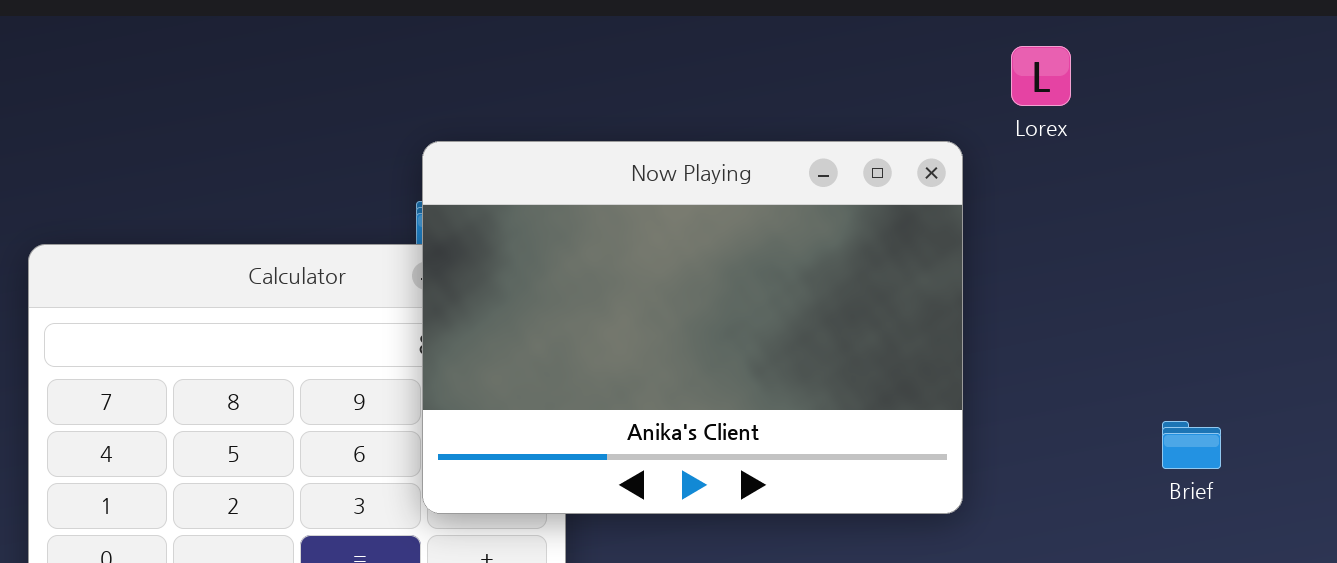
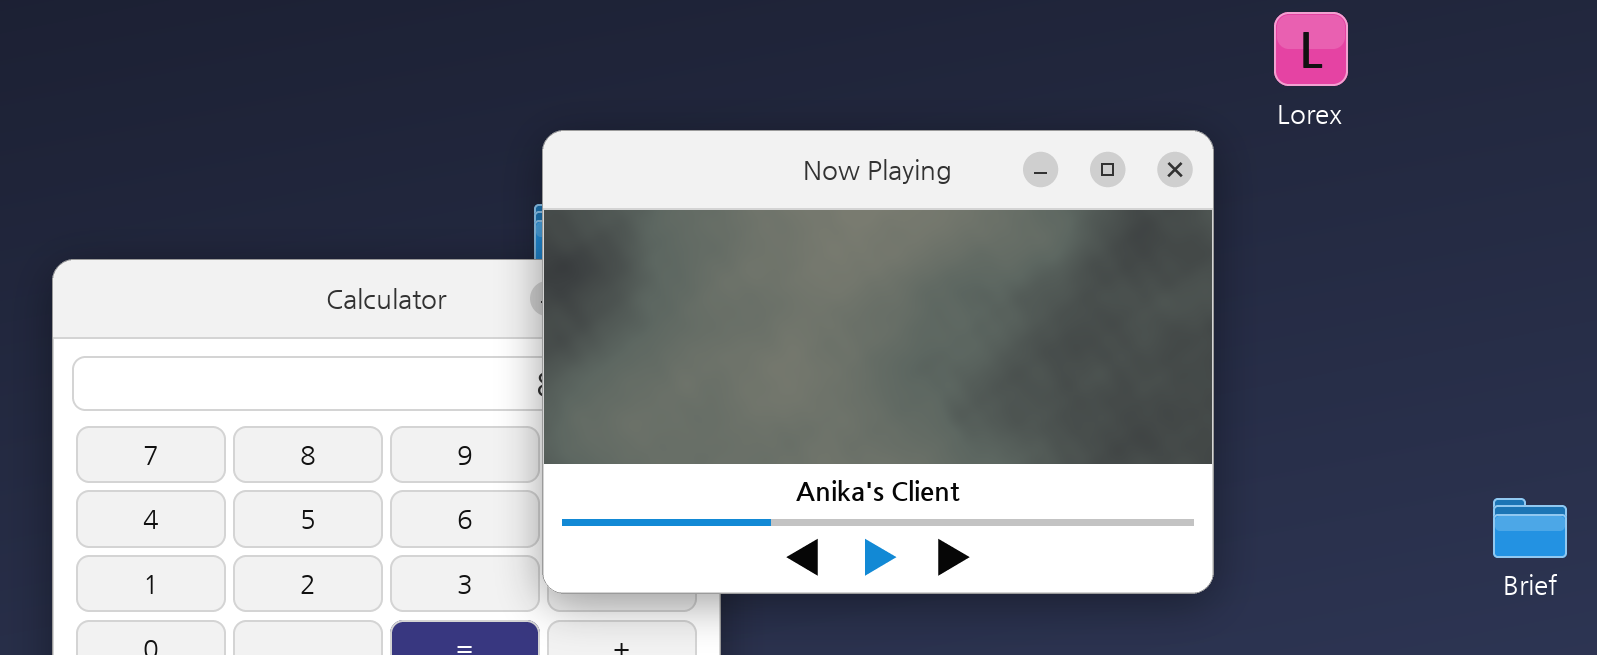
Brief: [1162,421,1221,469] -> [1493,498,1567,558], moved

